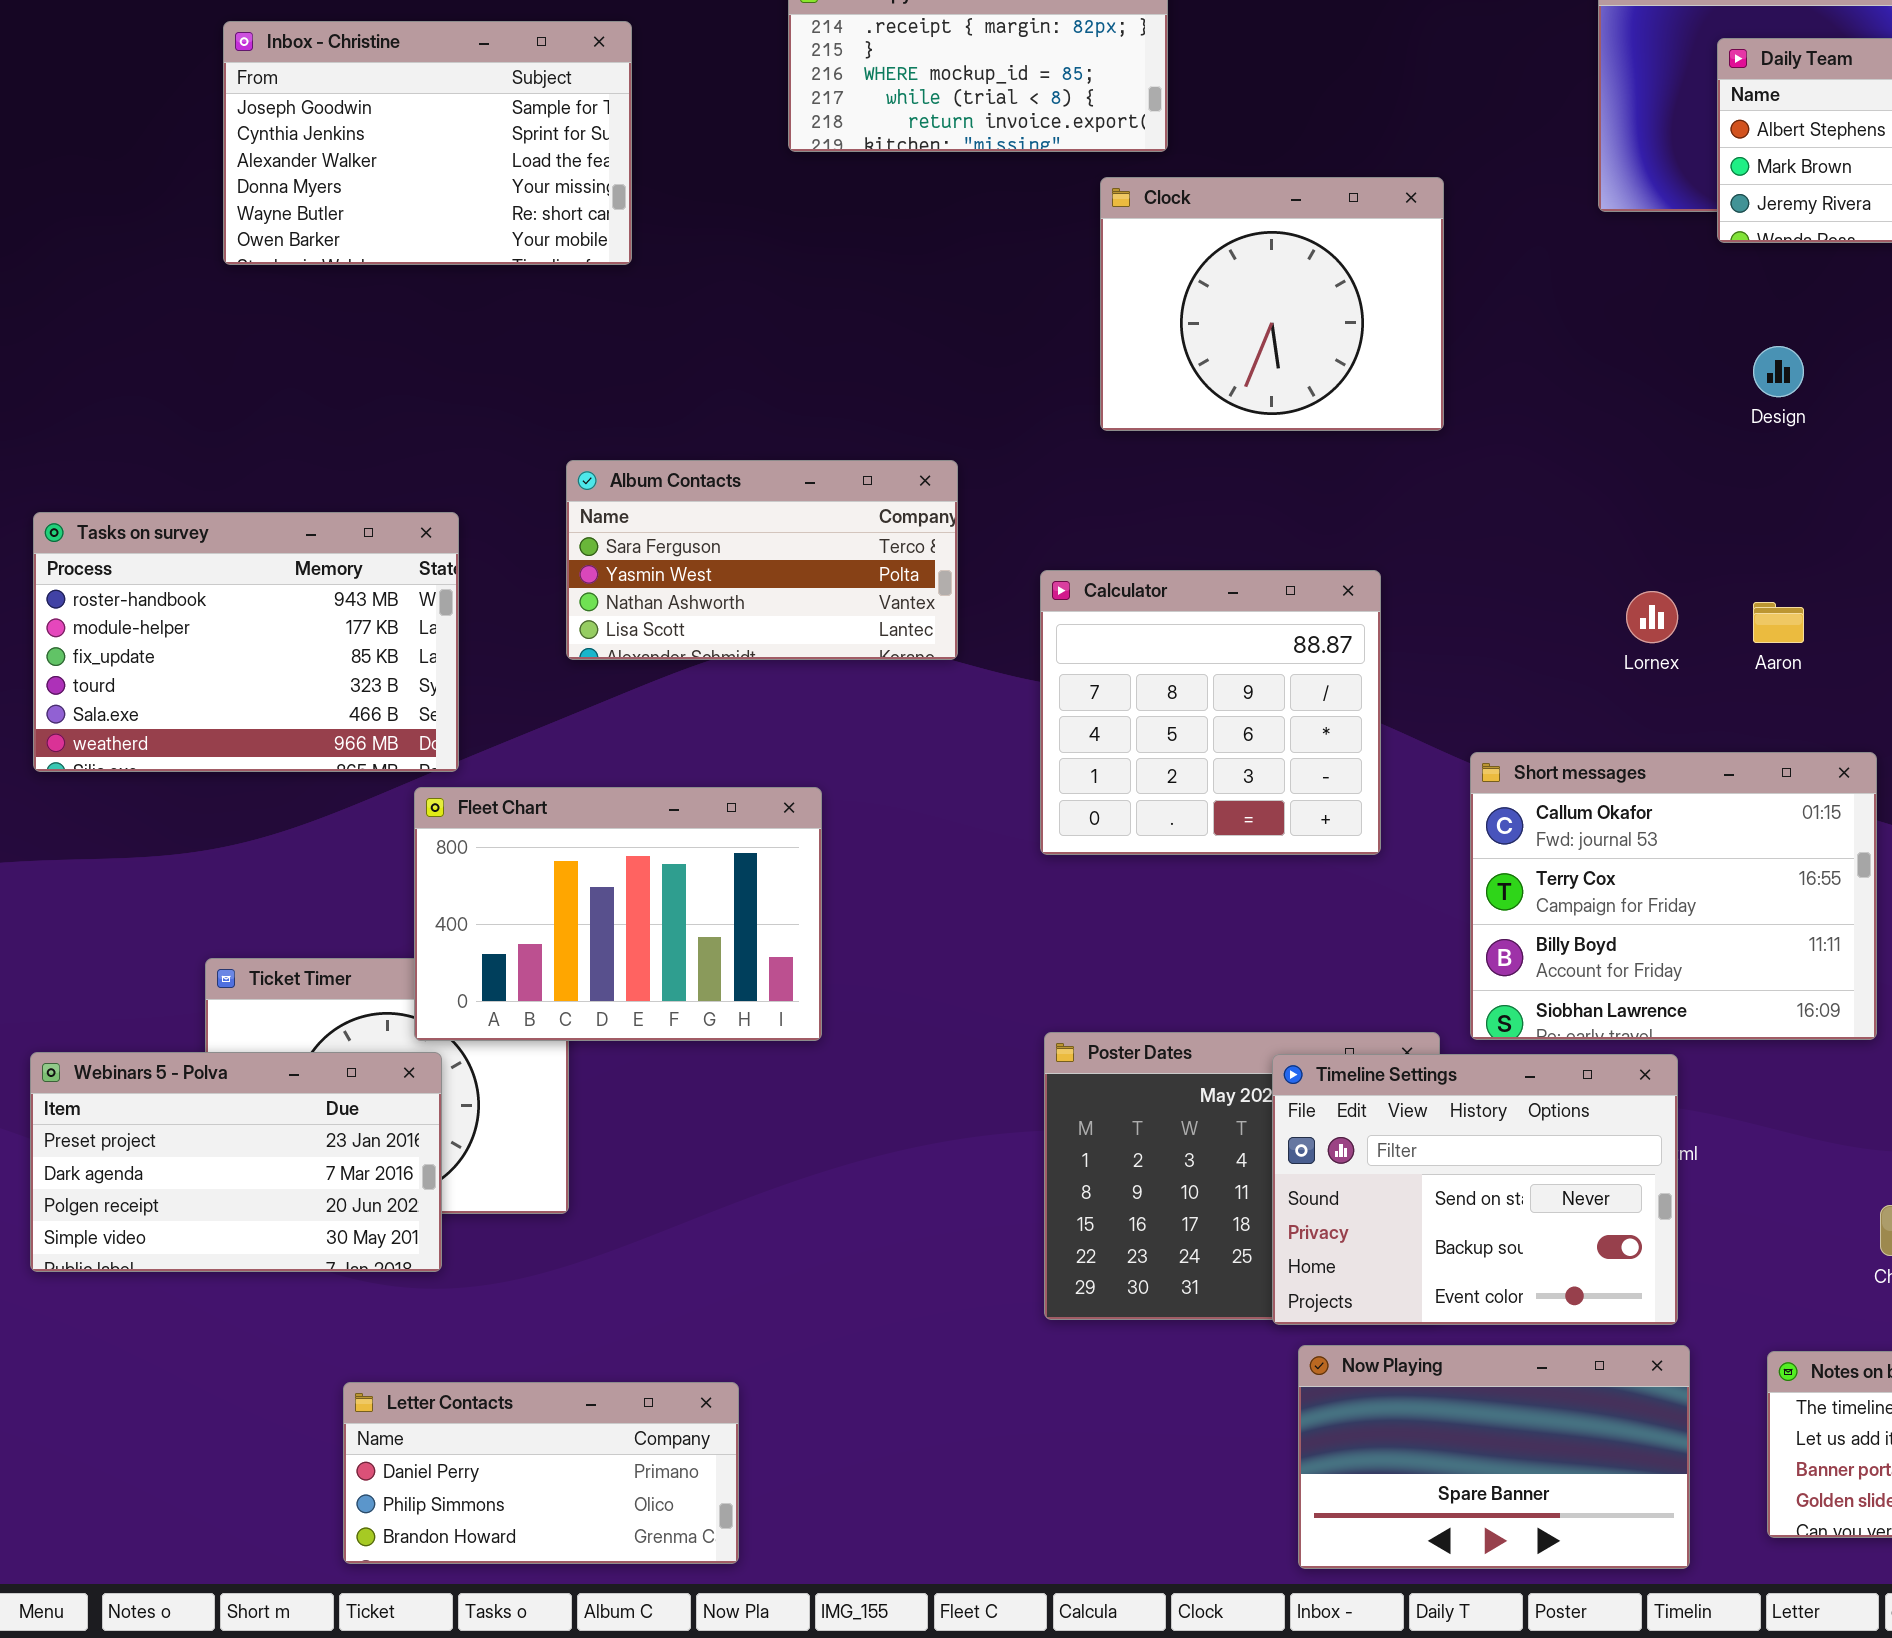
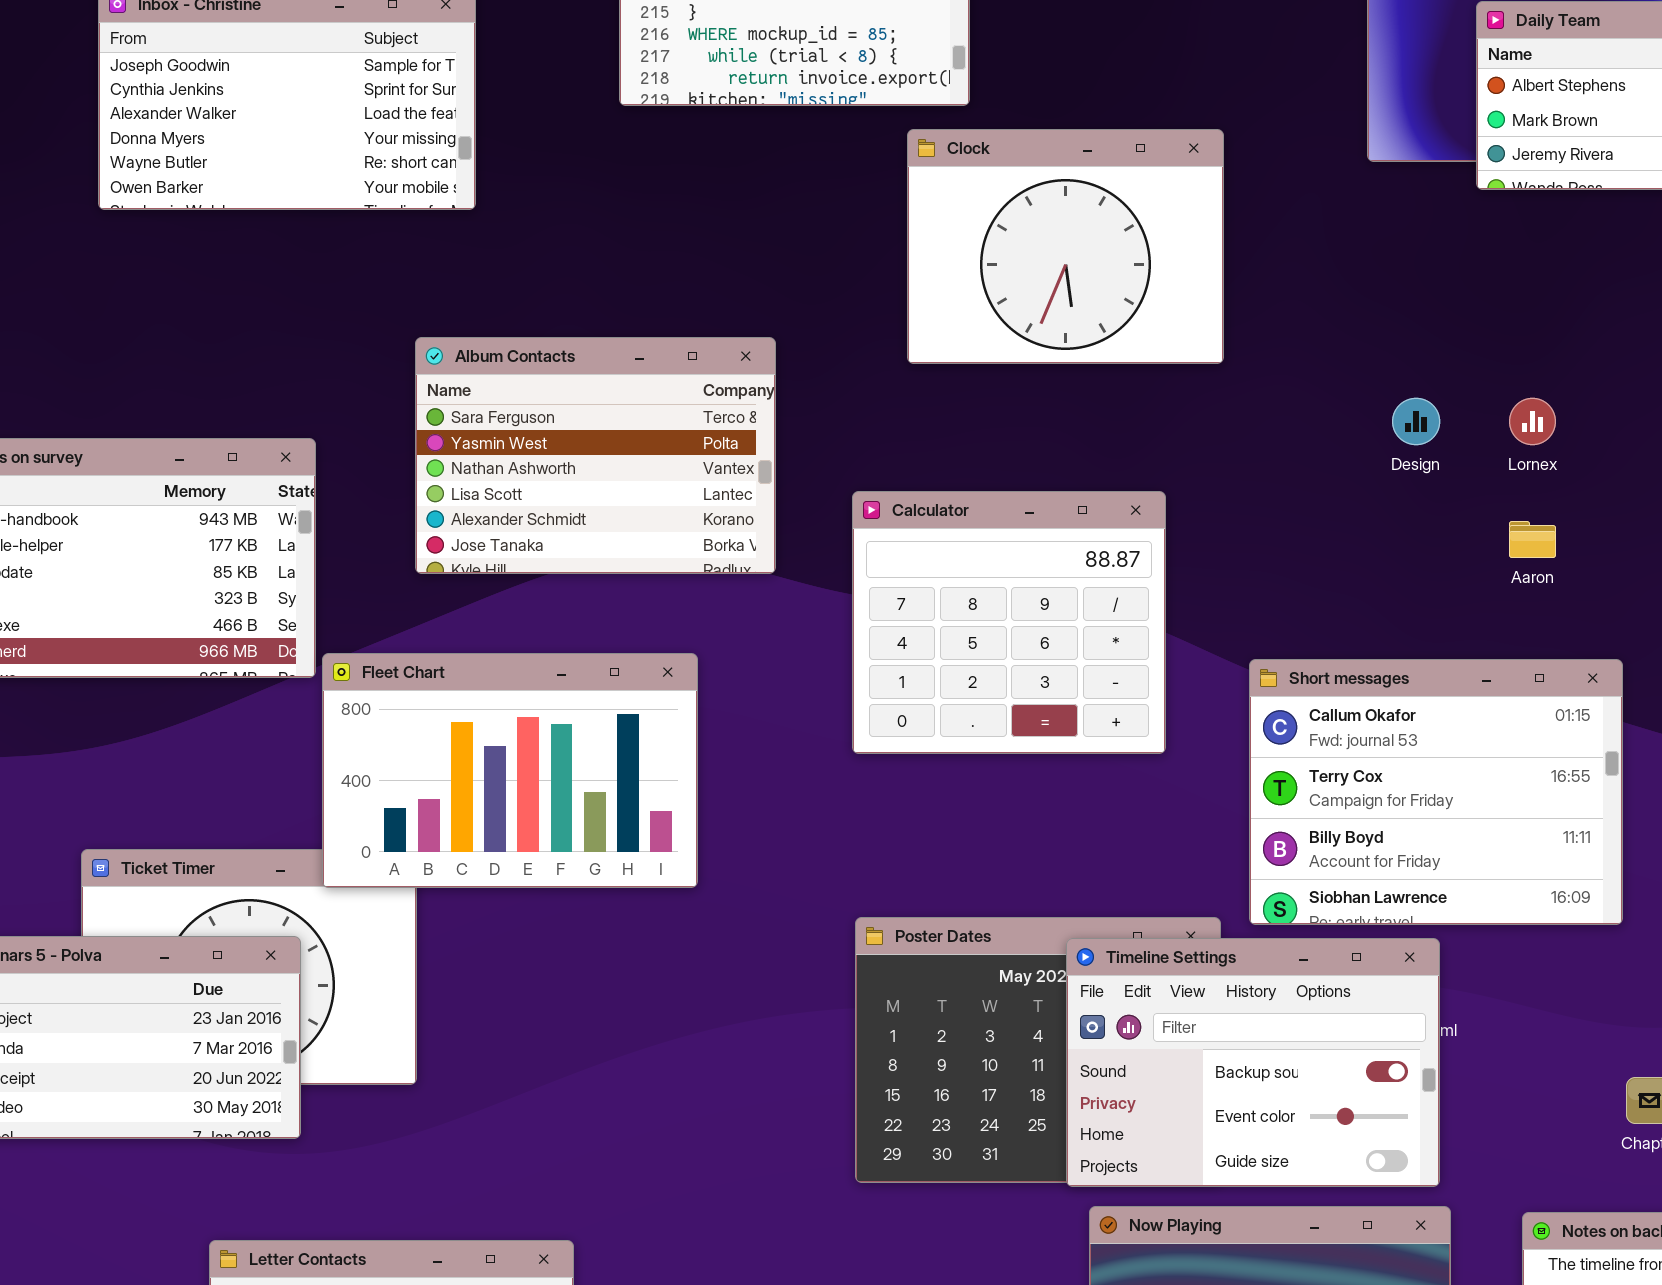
Design: [1753,346,1804,397] -> [1392,398,1440,445], moved
Album Contacts: [566,460,958,660] -> [415,337,776,574], resized
Lornex: [1626,591,1678,643] -> [1509,398,1556,445], moved
Fleet Chart: [414,787,822,1041] -> [322,653,698,888], moved
Timeline Settings: [1272,1054,1678,1325] -> [1066,938,1440,1187], scrolled down 1 row

